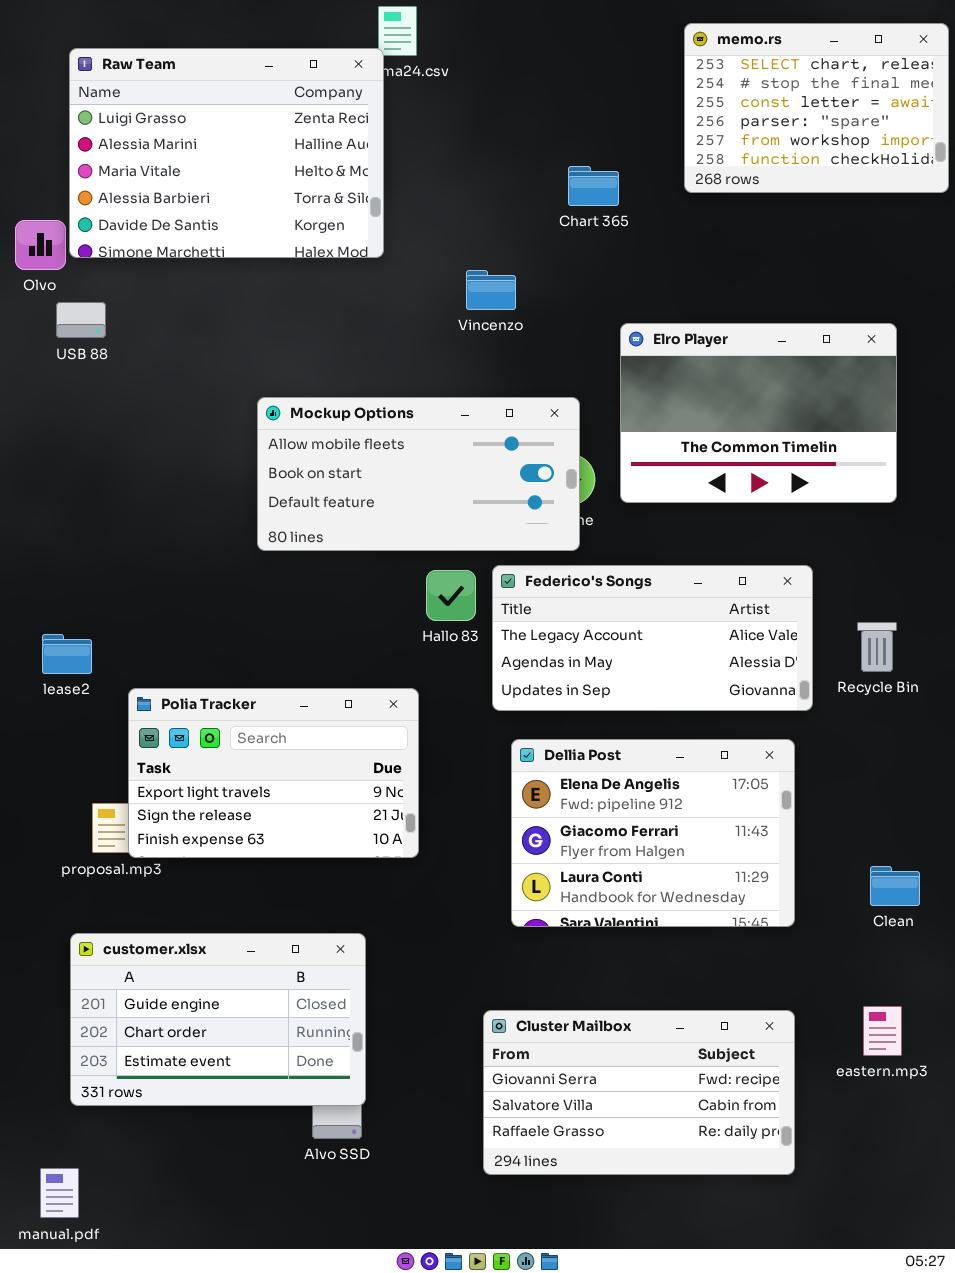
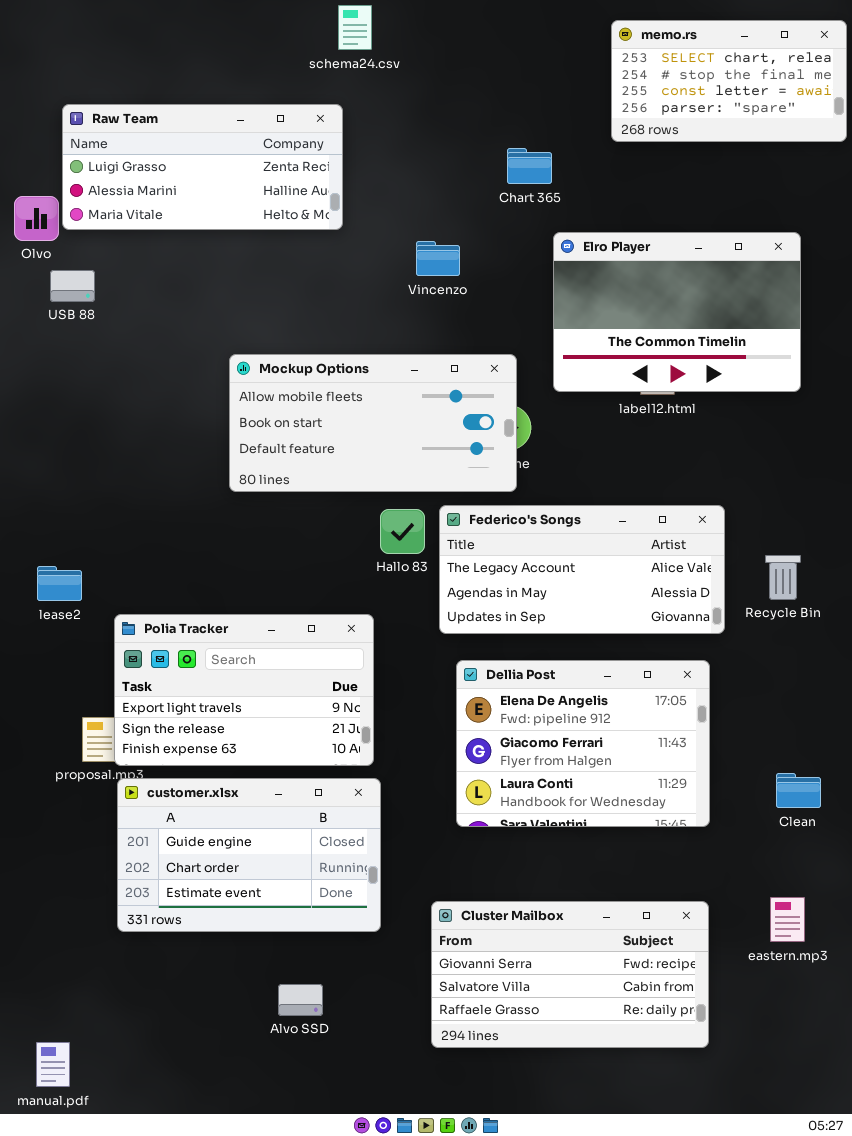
memo.rs: [684,23,949,193] -> [611,20,847,142], resized
Raw Team: [69,48,384,258] -> [62,104,343,230], resized
Elro Player: [620,323,897,503] -> [553,232,801,392], moved
customer.xlsx: [70,933,366,1106] -> [117,778,381,932], moved

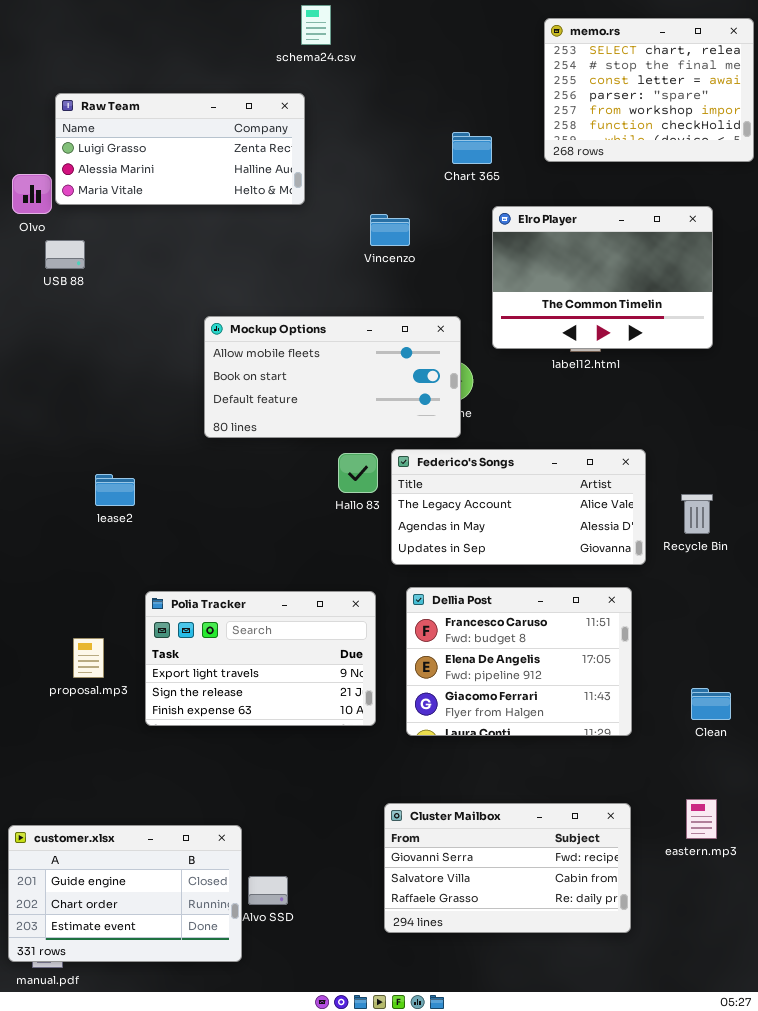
memo.rs: [611,20,847,142] -> [544,18,754,162], resized
lease2: [37,566,82,601] -> [95,474,135,506], moved
Polia Tracker: [114,614,374,766] -> [145,591,376,726], moved
Dellia Post: [456,660,710,827] -> [406,587,632,736], scrolled up 1 row
customer.xlsx: [117,778,381,932] -> [8,825,242,962], moved

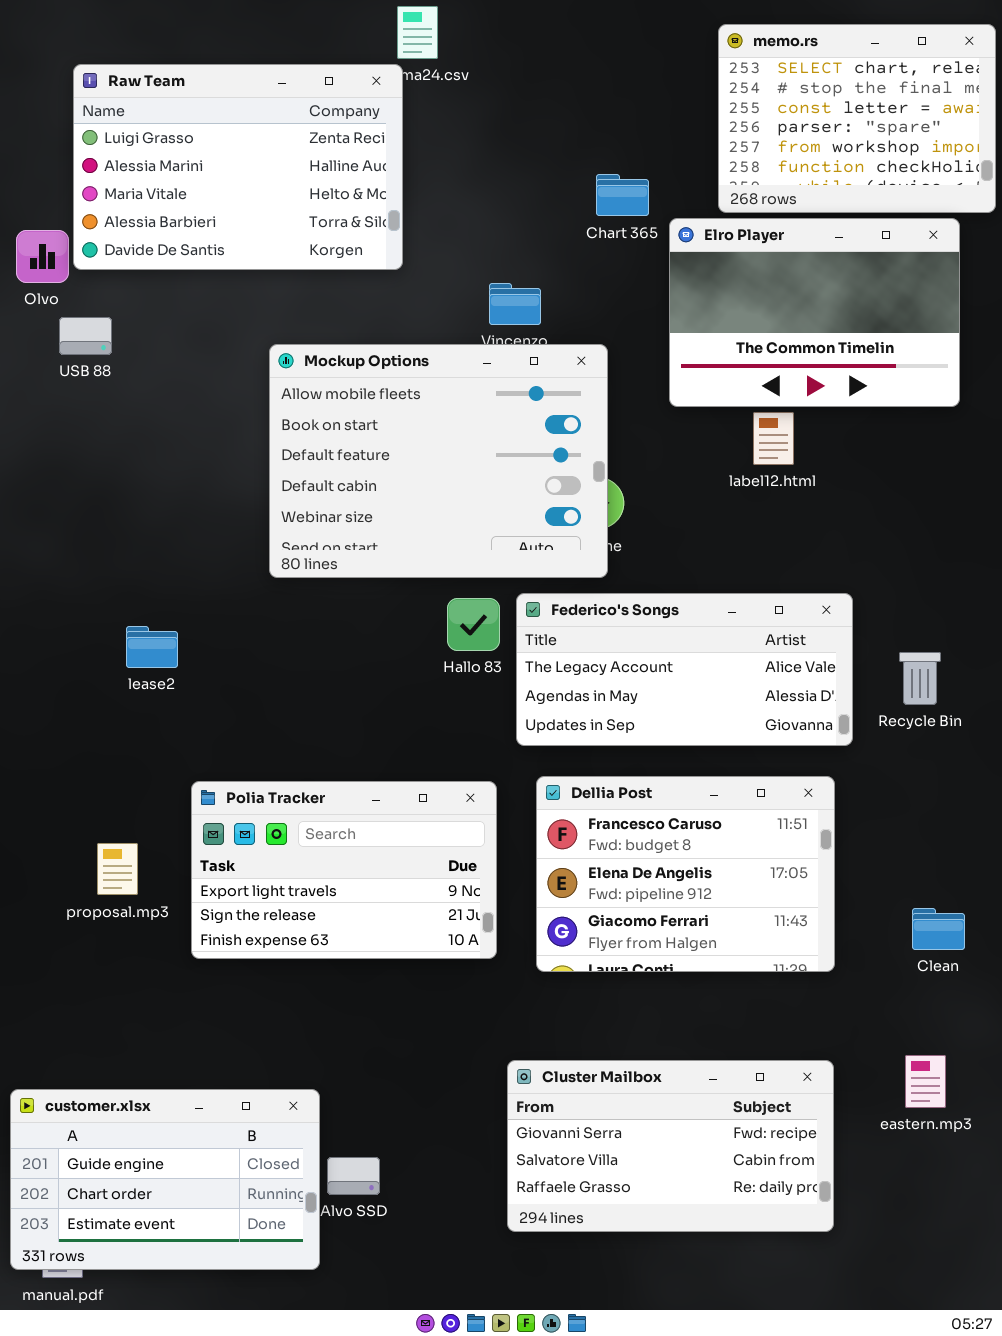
Raw Team: [55,93,305,205] -> [73,64,403,270], resized
Elro Player: [492,206,713,349] -> [669,218,960,407], moved
Mockup Options: [204,316,461,438] -> [269,344,608,578], resized

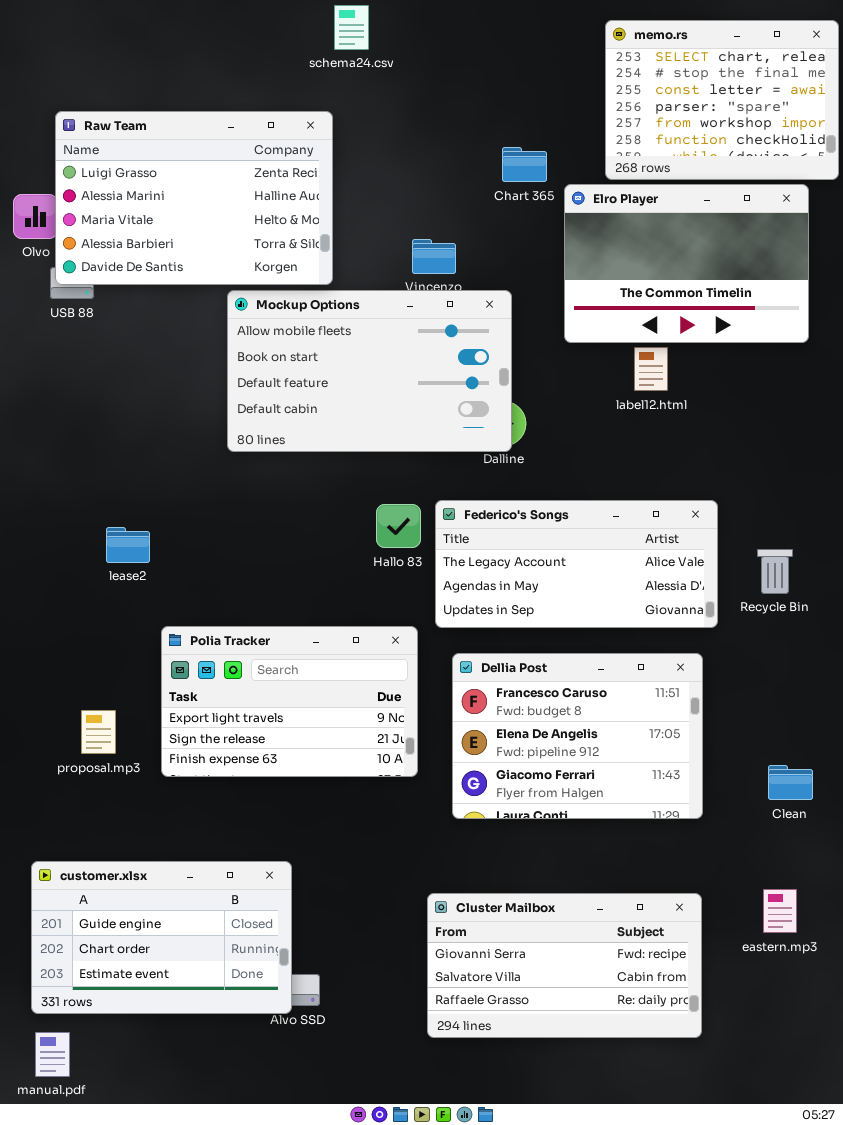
Raw Team: [73,64,403,270] -> [55,111,333,285], moved
Mockup Options: [269,344,608,578] -> [227,290,512,452], resized
Polia Tracker: [191,781,497,959] -> [161,626,418,777], moved
customer.xlsx: [10,1089,320,1270] -> [31,861,292,1014], moved

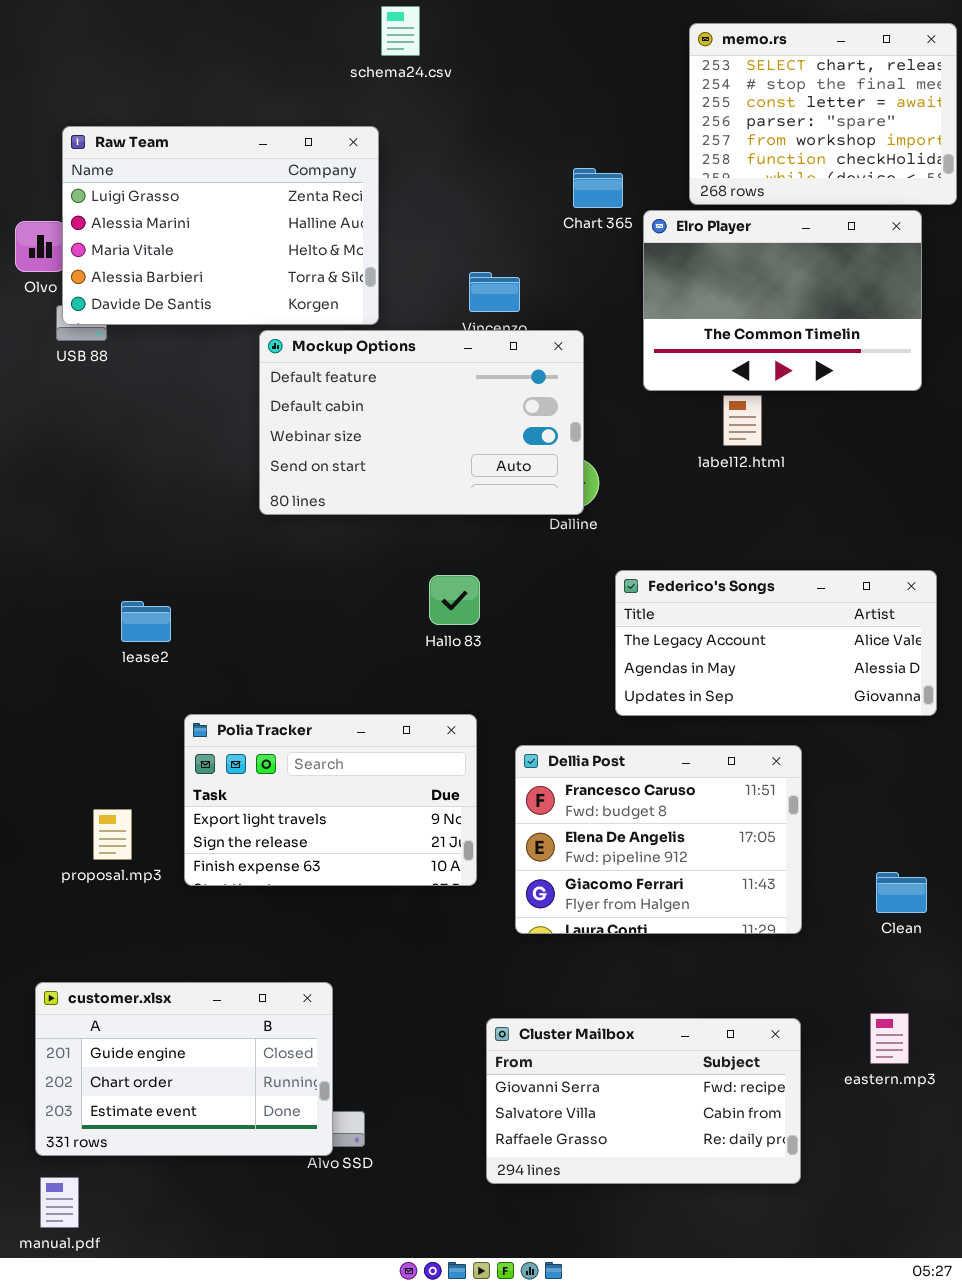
Mockup Options: [227,290,512,452] -> [259,330,584,515], scrolled down 2 rows
Federico's Songs: [435,500,718,628] -> [615,570,937,716], moved

